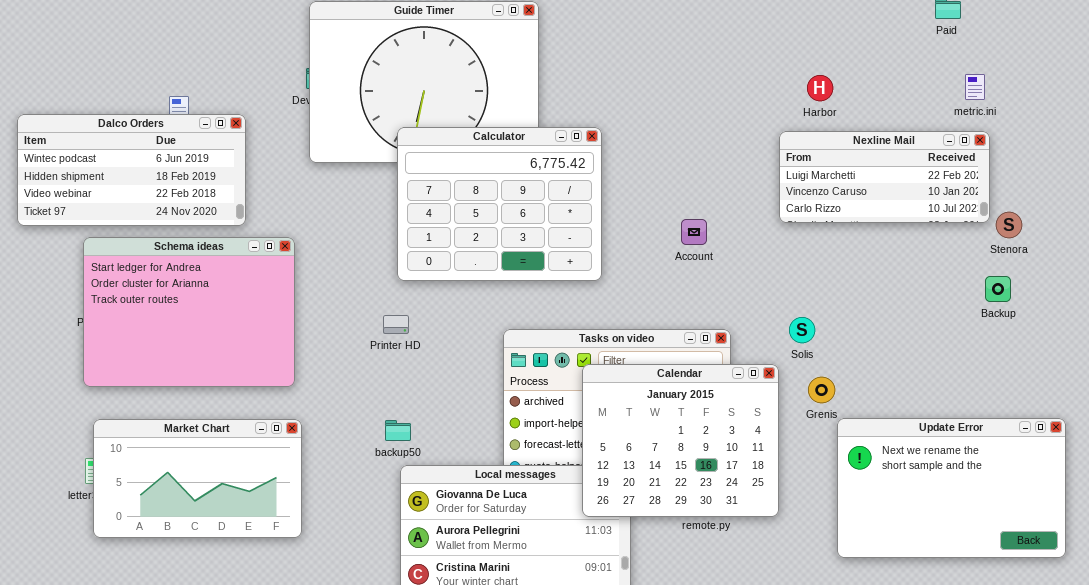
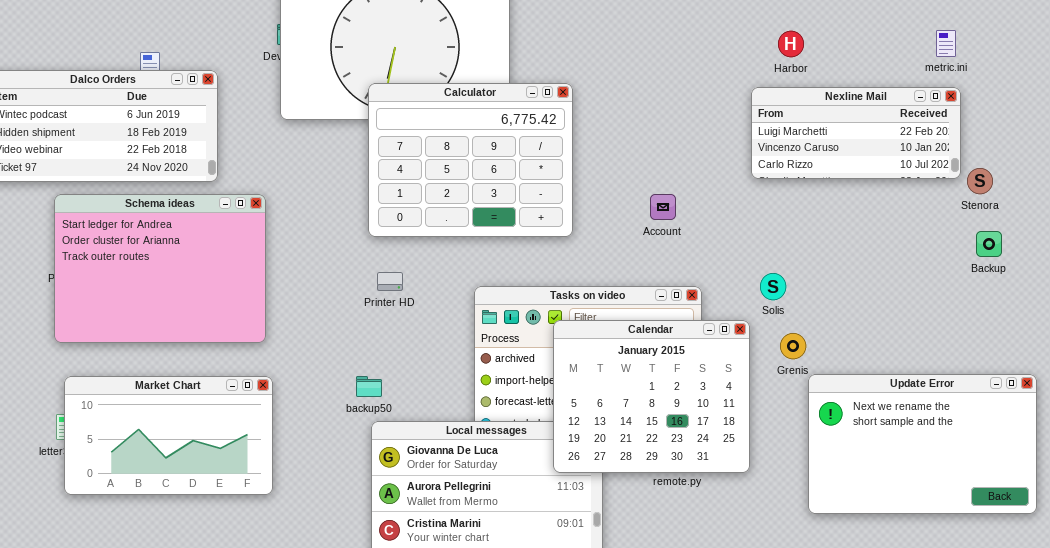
Account: [681,219,707,245] -> [650,194,676,220], moved
Backup: [985,276,1011,302] -> [976,231,1002,257], moved
Printer HD: [383,315,409,334] -> [377,272,403,291], moved

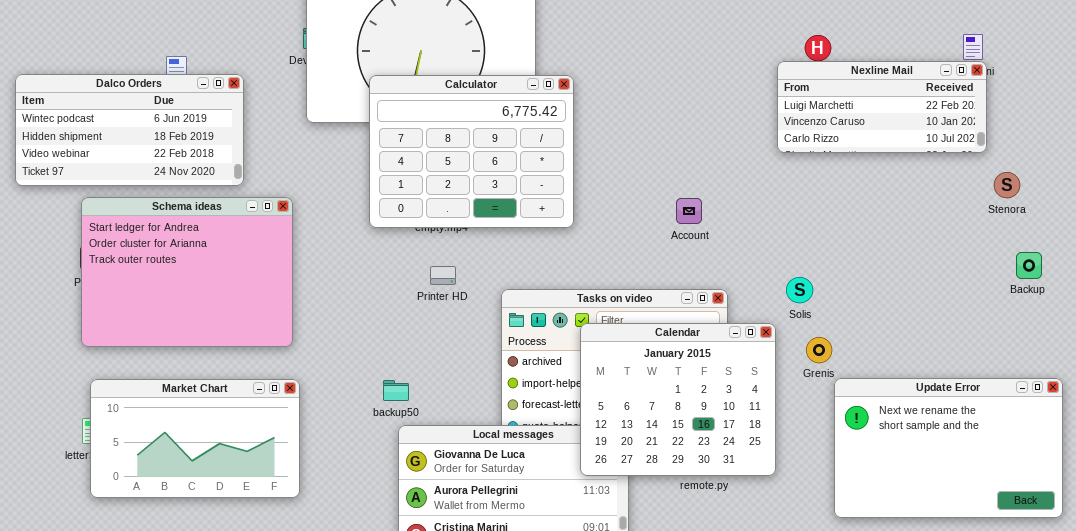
Calculator: [368,83,573,237] -> [369,75,574,228], moved
Nexline Mail: [751,87,961,179] -> [777,61,987,153], moved
Backup: [976,231,1002,257] -> [1016,252,1042,279], moved
Printer HD: [377,272,403,291] -> [430,266,456,285], moved

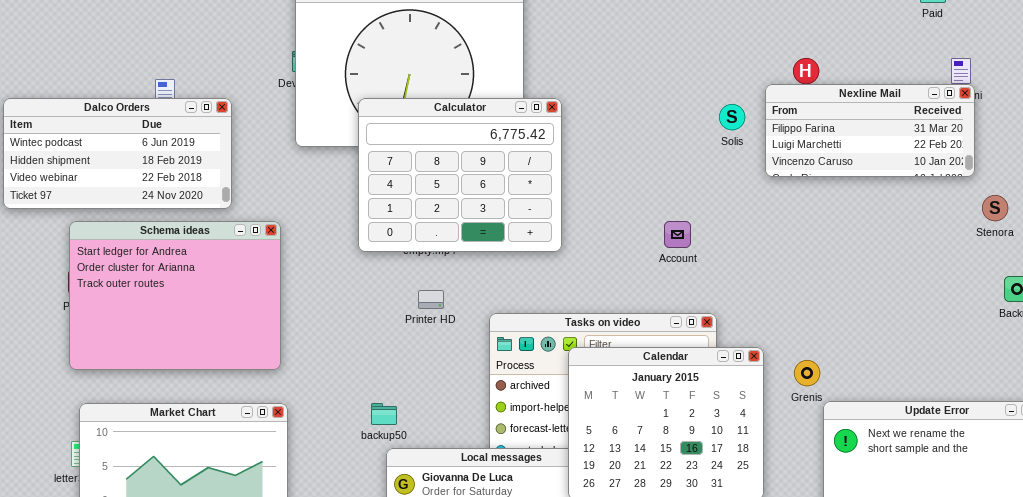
Nexline Mail: [777,61,987,153] -> [765,84,975,177], scrolled up 1 row
Solis: [786,277,813,303] -> [719,104,745,130], moved

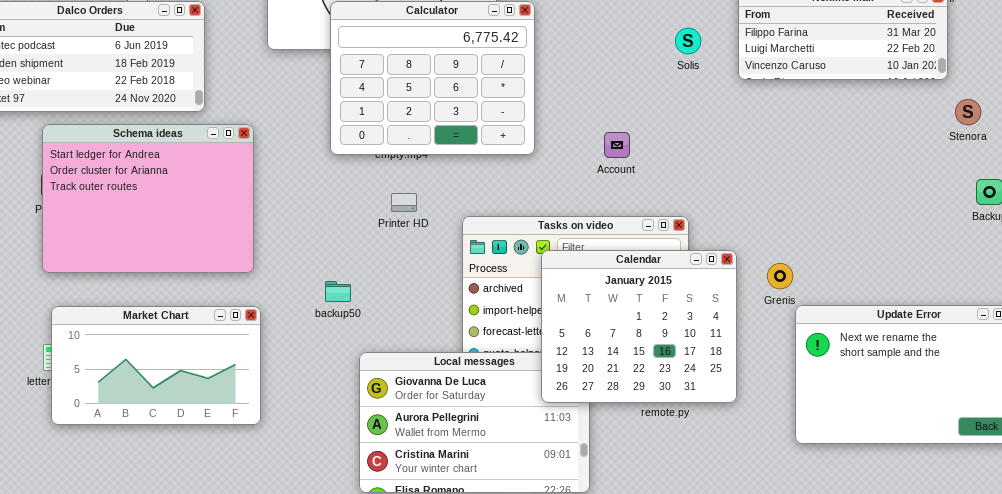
Solis: [719,104,745,130] -> [675,28,701,54], moved
Account: [664,221,691,248] -> [604,132,630,158], moved
backup50: [371,403,397,425] -> [325,281,351,302], moved

